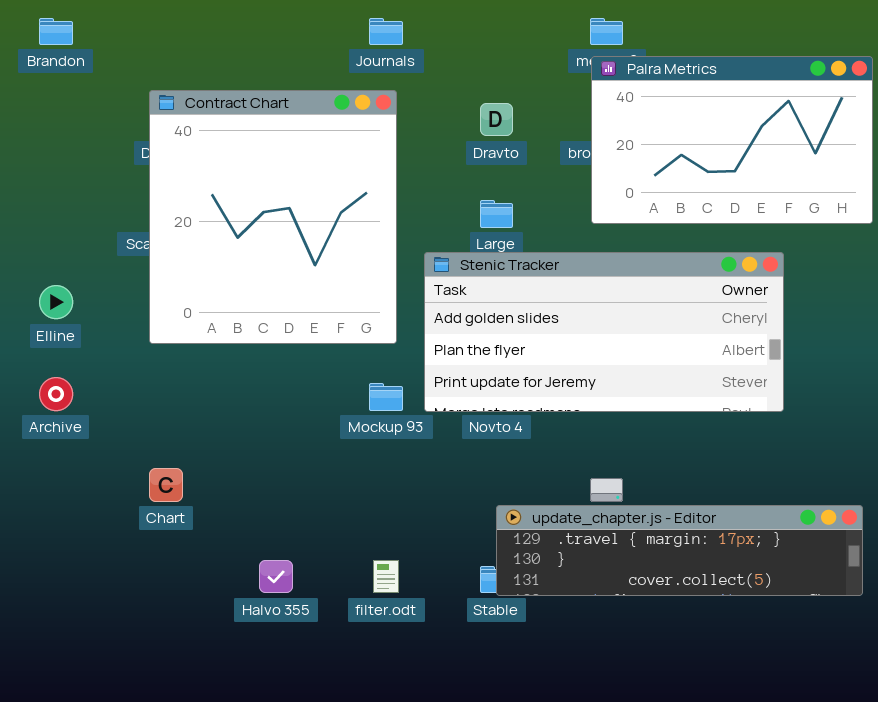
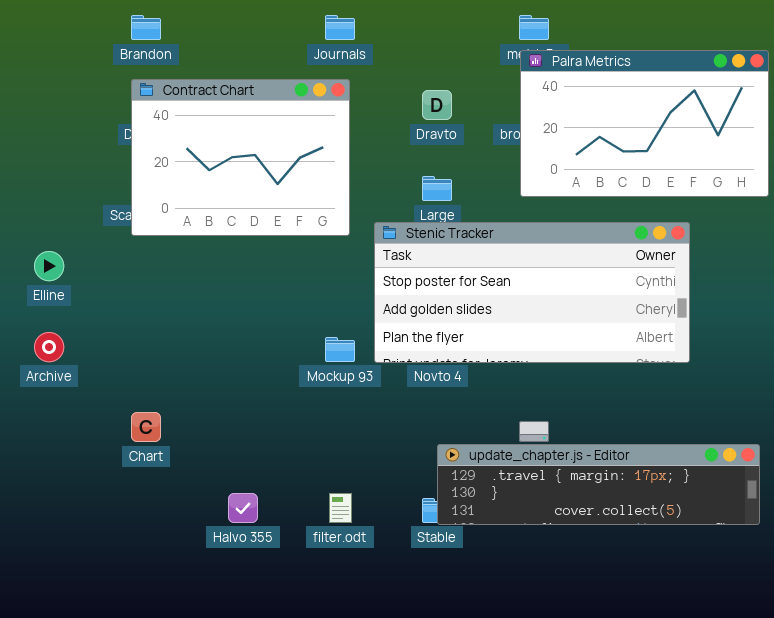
Brandon: [39,18,73,45] -> [131,15,161,40], moved
Contract Chart: [149,90,397,344] -> [131,79,350,236], resized
Stenic Tracker: [424,252,784,412] -> [374,222,690,363], scrolled up 1 row

